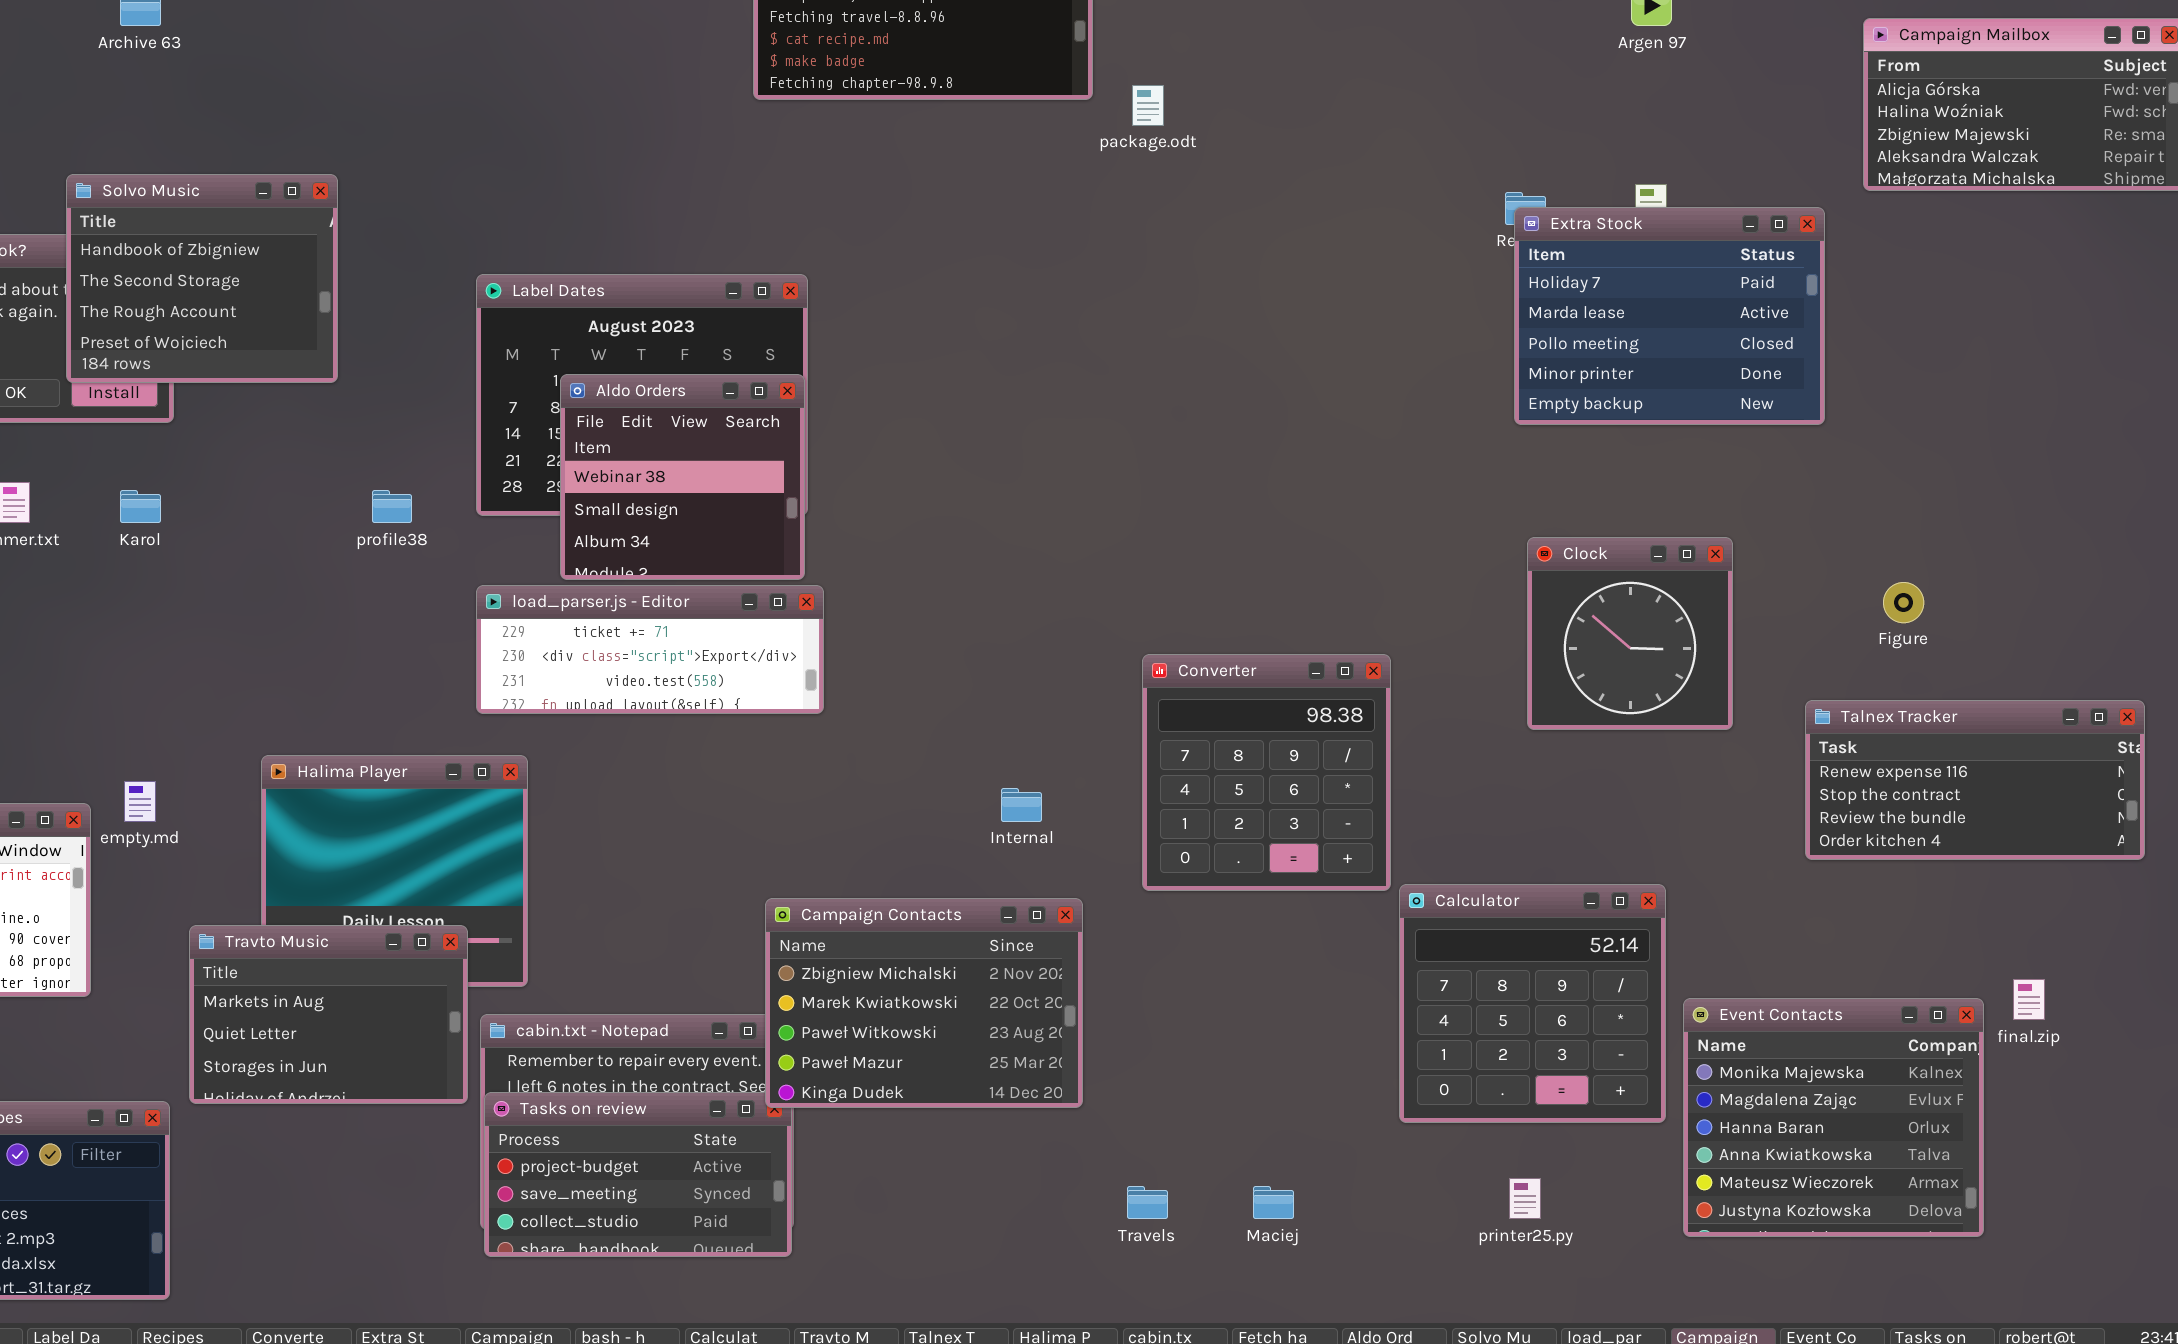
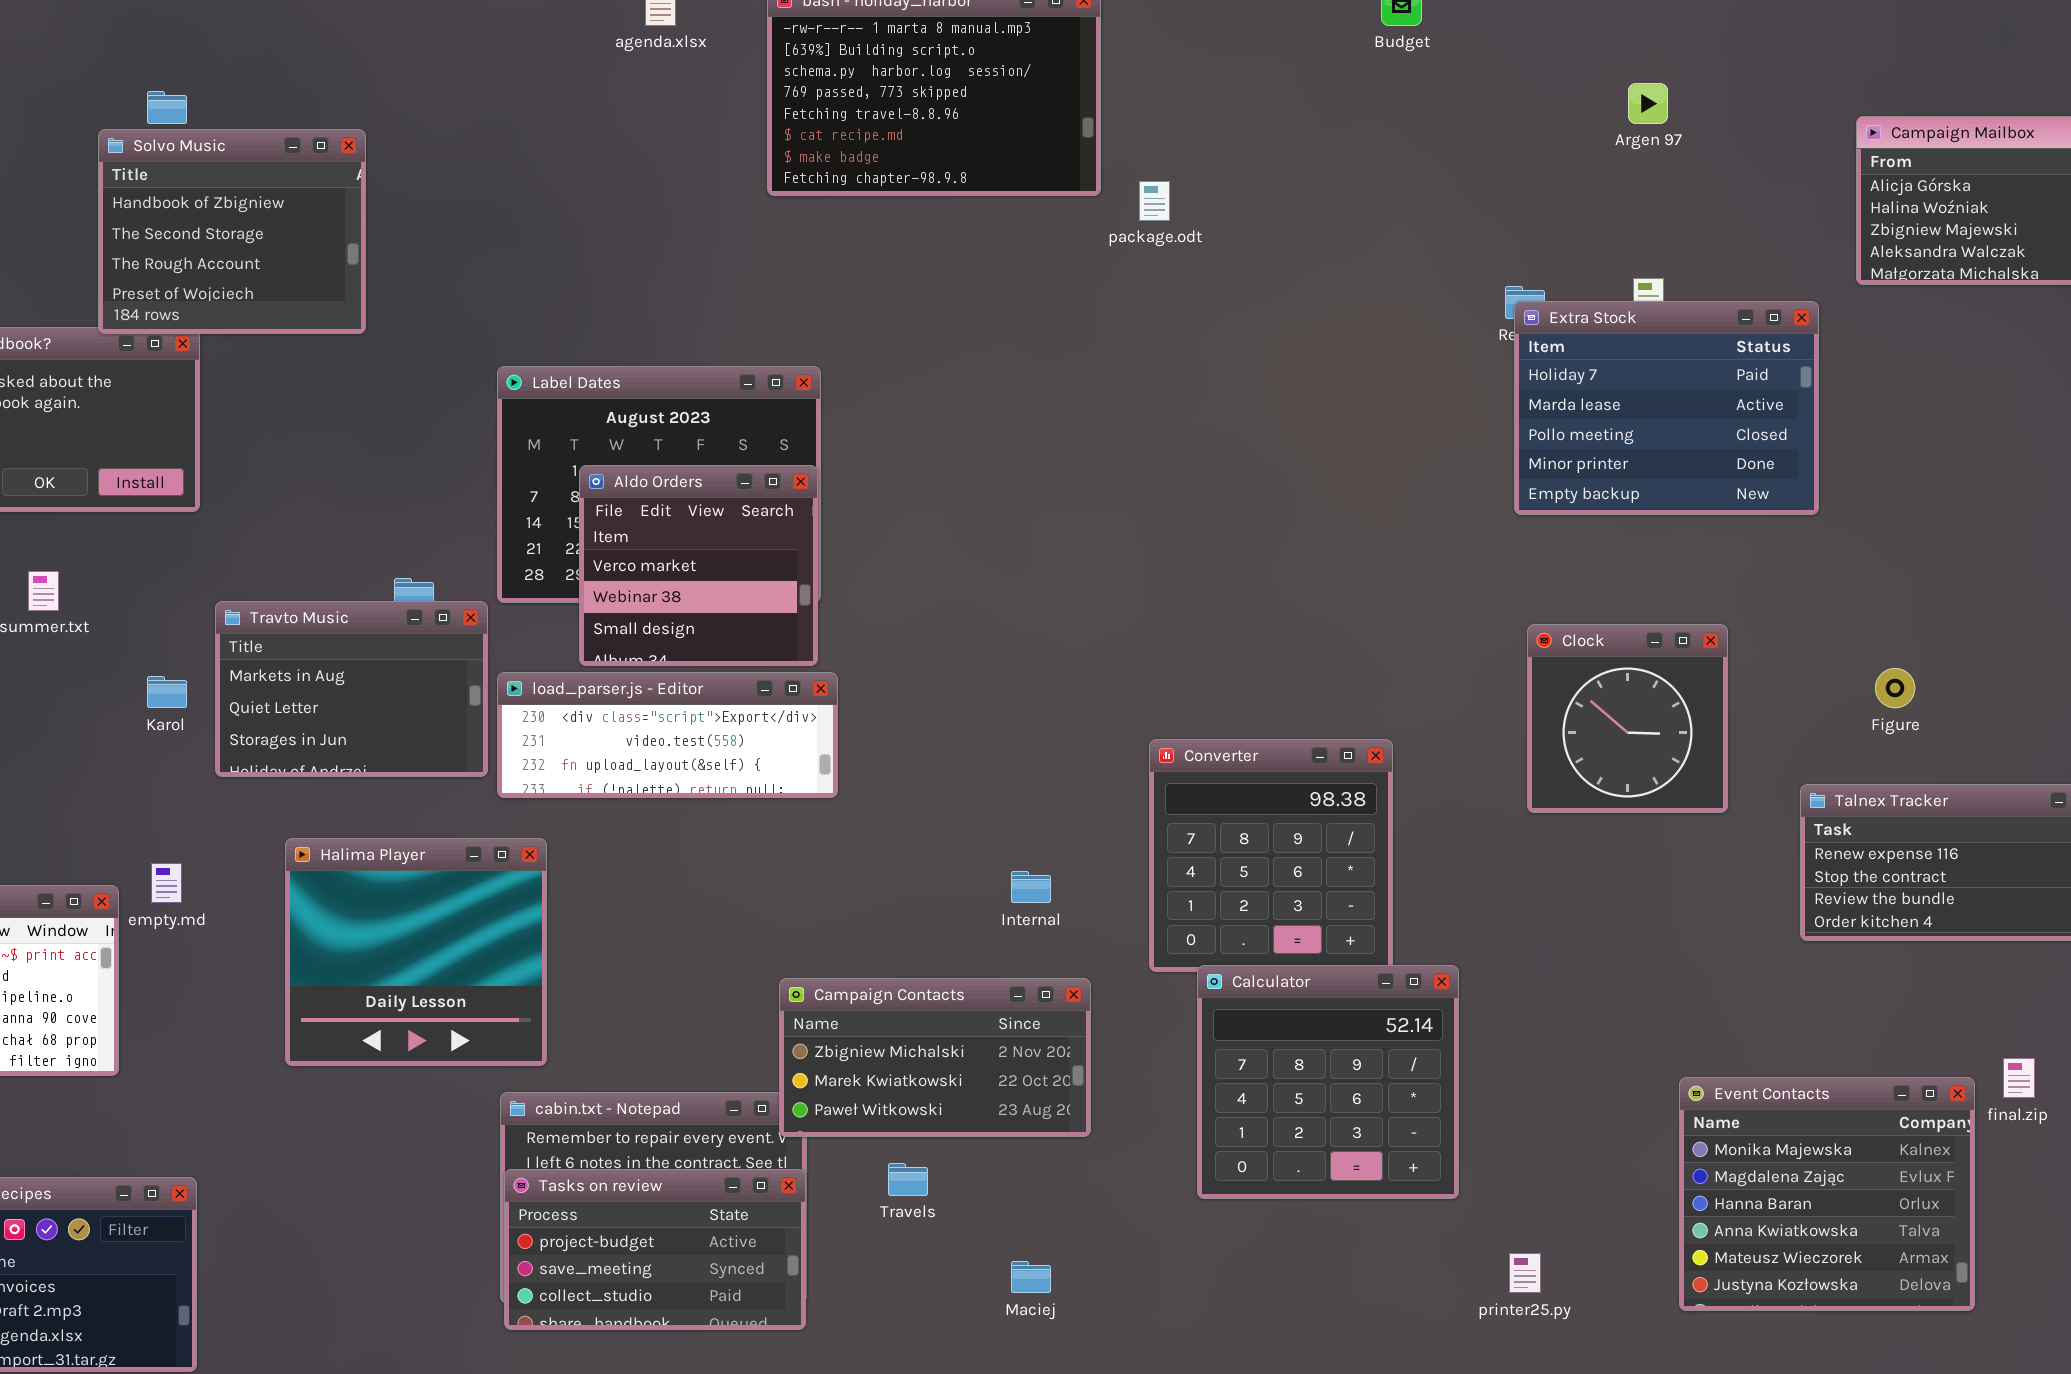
Solvo Music: [66,174,338,383] -> [98,129,366,334], moved
Aldo Orders: [560,374,805,580] -> [579,465,818,666], scrolled up 1 row
Karol: [120,490,161,523] -> [147,676,187,708], moved
load_parser.js - Editor: [476,585,824,714] -> [497,672,838,798], scrolled down 1 row
Calculator: [1399,884,1666,1123] -> [1197,965,1459,1199], moved
Campaign Contacts: [765,898,1083,1108] -> [779,978,1091,1137], resized
Travto Music: [189,925,468,1104] -> [215,601,488,777], moved
Travels: [1127,1186,1168,1219] -> [888,1163,928,1196], moved
Maciej: [1253,1186,1294,1219] -> [1011,1261,1051,1293], moved

